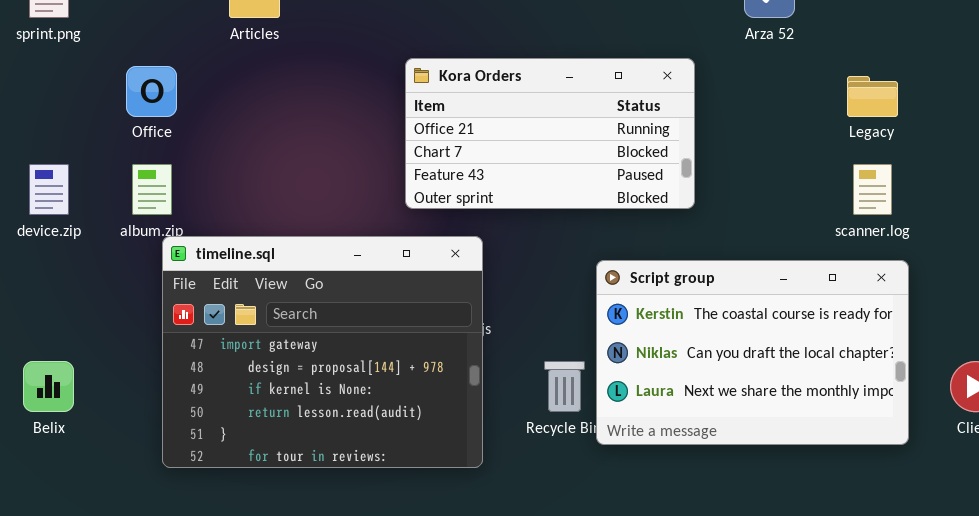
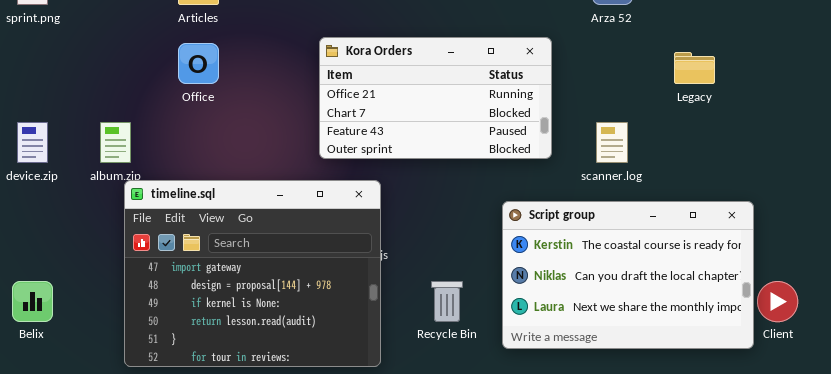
Office: [126,66,177,117] -> [178,43,219,84], moved
scanner.log: [853,164,892,215] -> [596,122,628,163], moved
Script group: [596,260,909,445] -> [502,201,754,349], moved

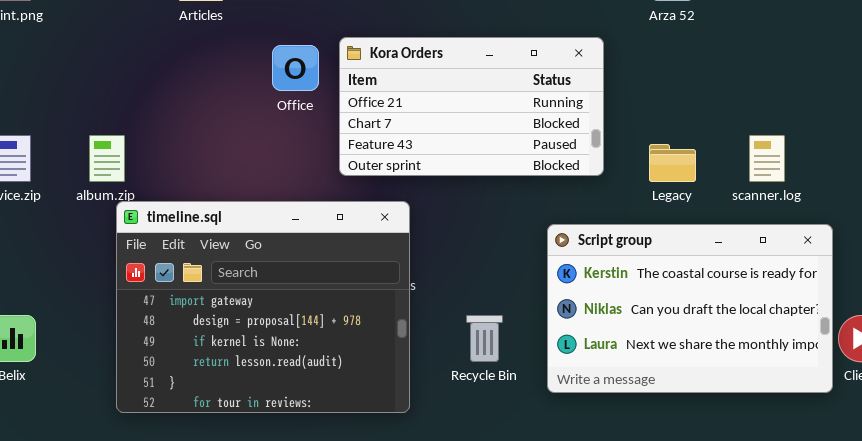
Office: [178,43,219,84] -> [272,45,319,91], moved
Legacy: [674,52,715,84] -> [649,144,696,182], moved
scanner.log: [596,122,628,163] -> [749,135,785,182], moved

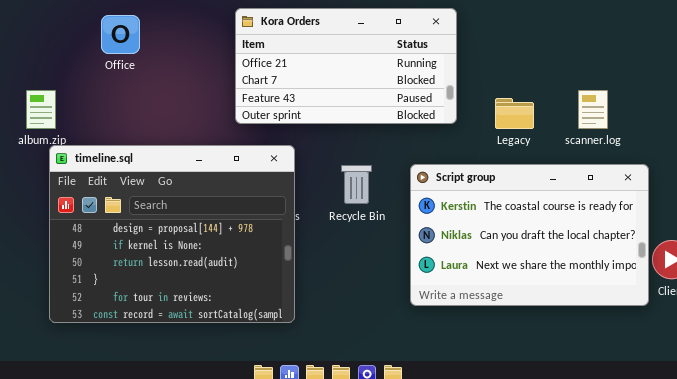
Office: [272,45,319,91] -> [101,15,140,54], moved
timeline.sql: [116,201,410,413] -> [49,145,295,323], scrolled down 1 row
Recycle Bin: [466,315,503,362] -> [341,165,372,204], moved

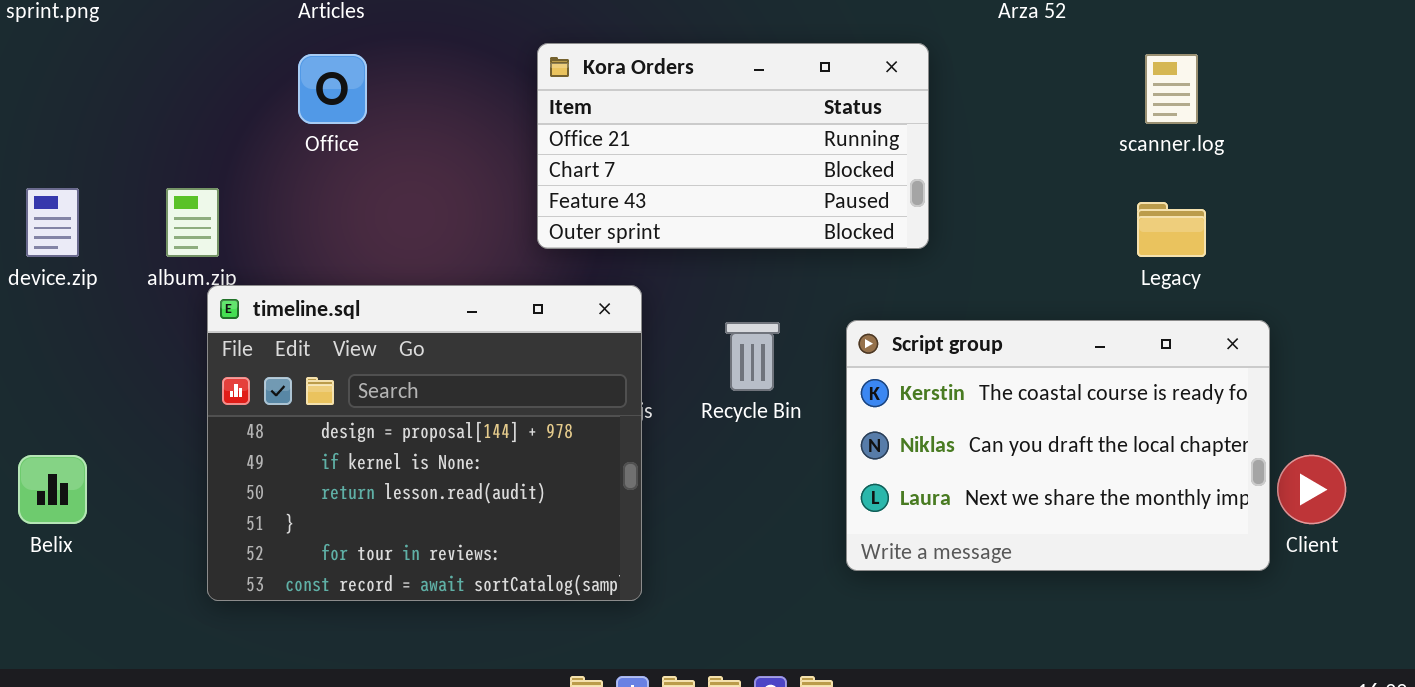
scanner.log: [578,90,608,129] -> [1145,54,1198,124], moved
Legacy: [495,98,534,129] -> [1137,202,1206,257], moved

